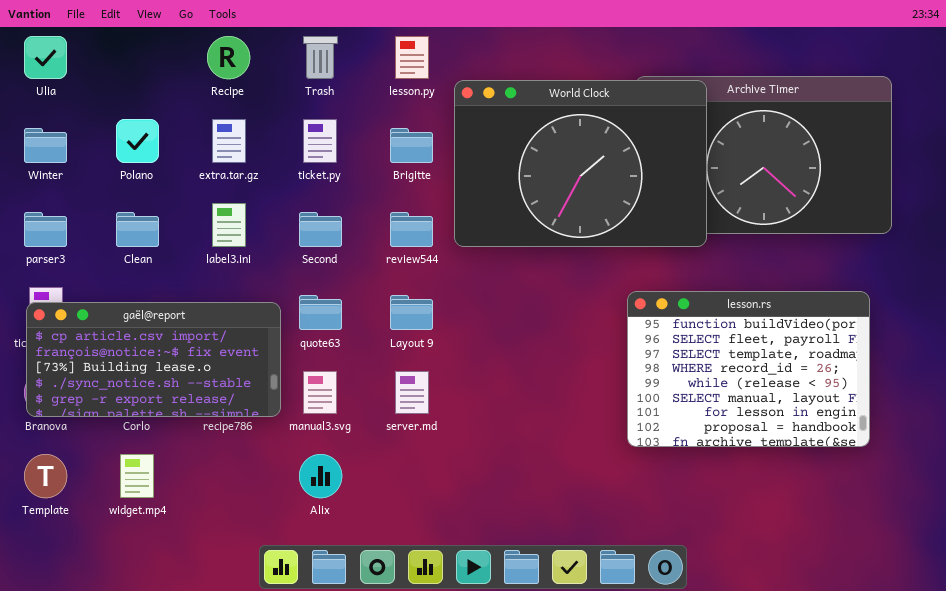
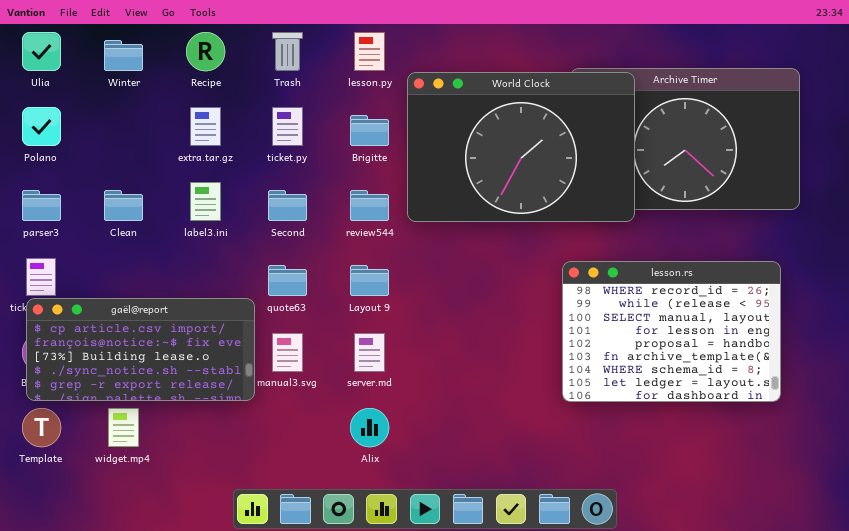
Polano: [116,119,159,163] -> [22,107,61,146], moved
Winter: [24,128,67,163] -> [104,40,143,71], moved
lesson.rs: [627,291,870,447] -> [562,261,781,402], scrolled down 3 rows
gaël@report: [26,302,281,417] -> [26,298,255,401], moved
Alix: [299,454,342,498] -> [350,408,389,447], moved

